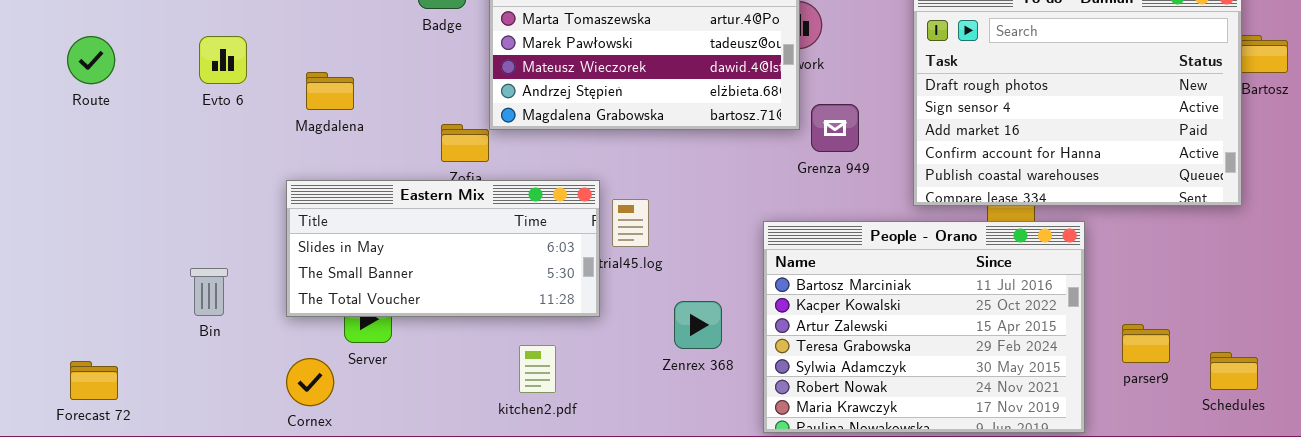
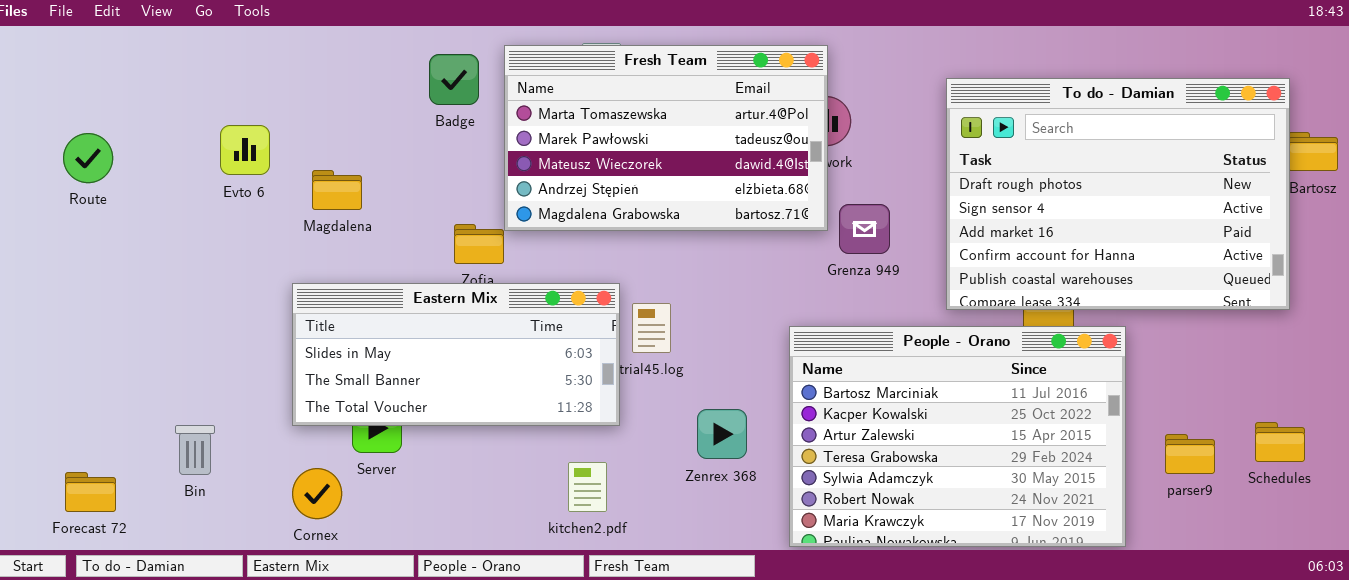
Evto 6: [199,36,247,84] -> [220,125,270,175], moved
Bin: [190,268,228,316] -> [175,425,215,475], moved
kitchen2.pdf: [519,345,556,393] -> [568,462,607,512], moved
Schedules: [1210,352,1258,390] -> [1255,422,1305,462], moved

